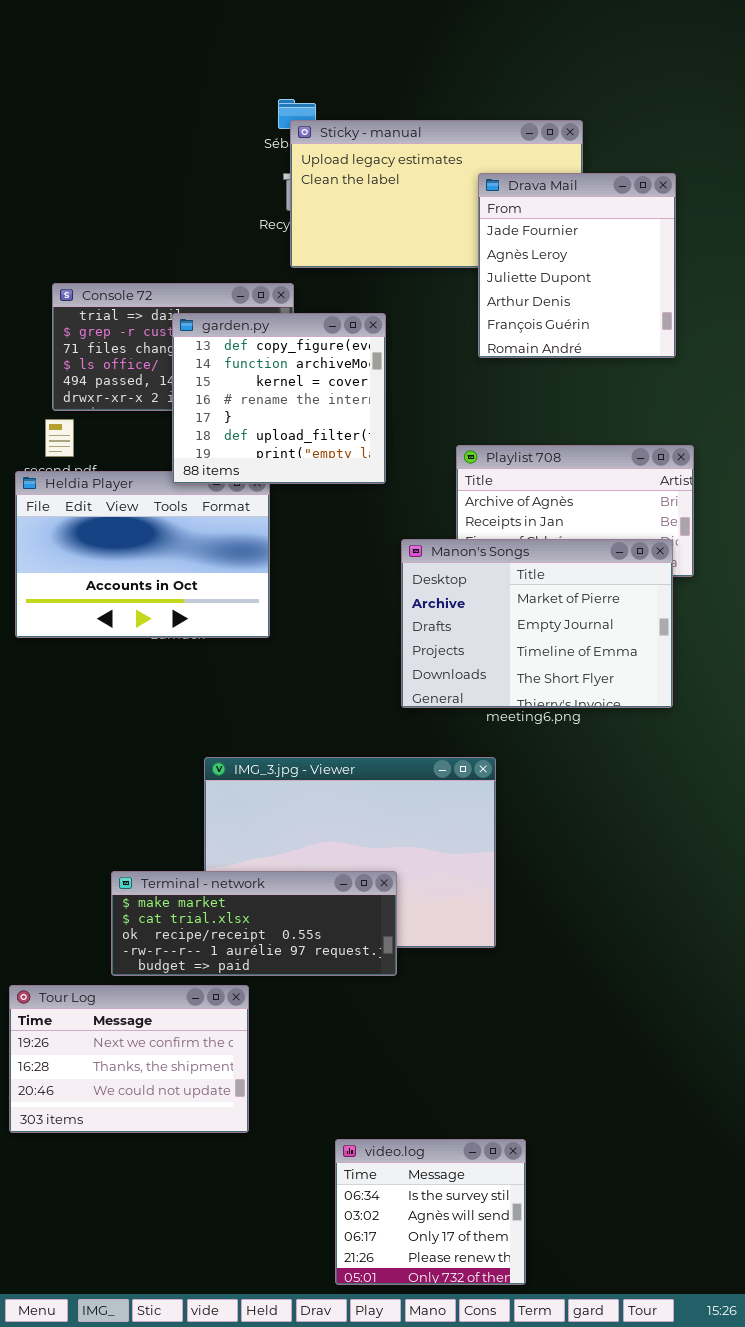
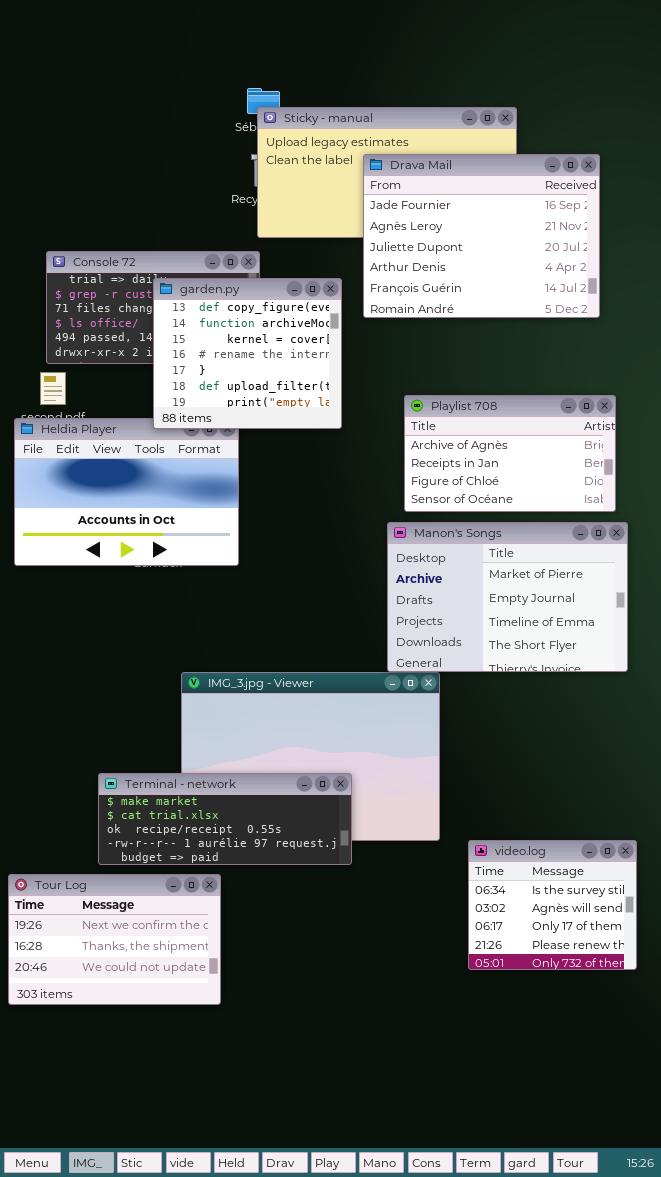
Drava Mail: [478,173,676,358] -> [363,154,600,318], resized
Manon's Songs: [401,539,673,708] -> [387,522,628,672], moved
video.log: [335,1139,526,1285] -> [468,840,637,970], moved

